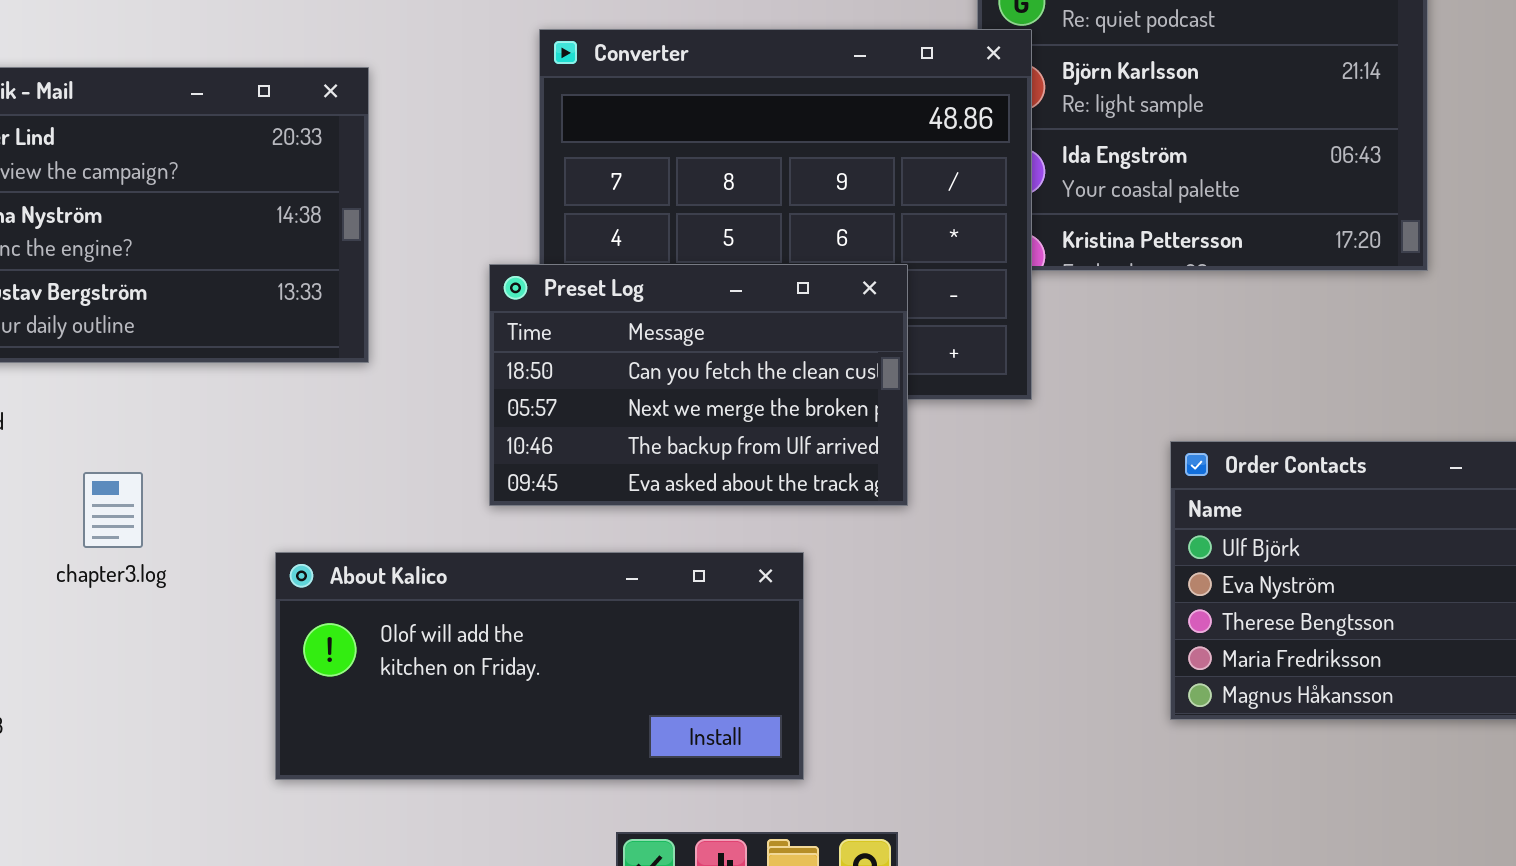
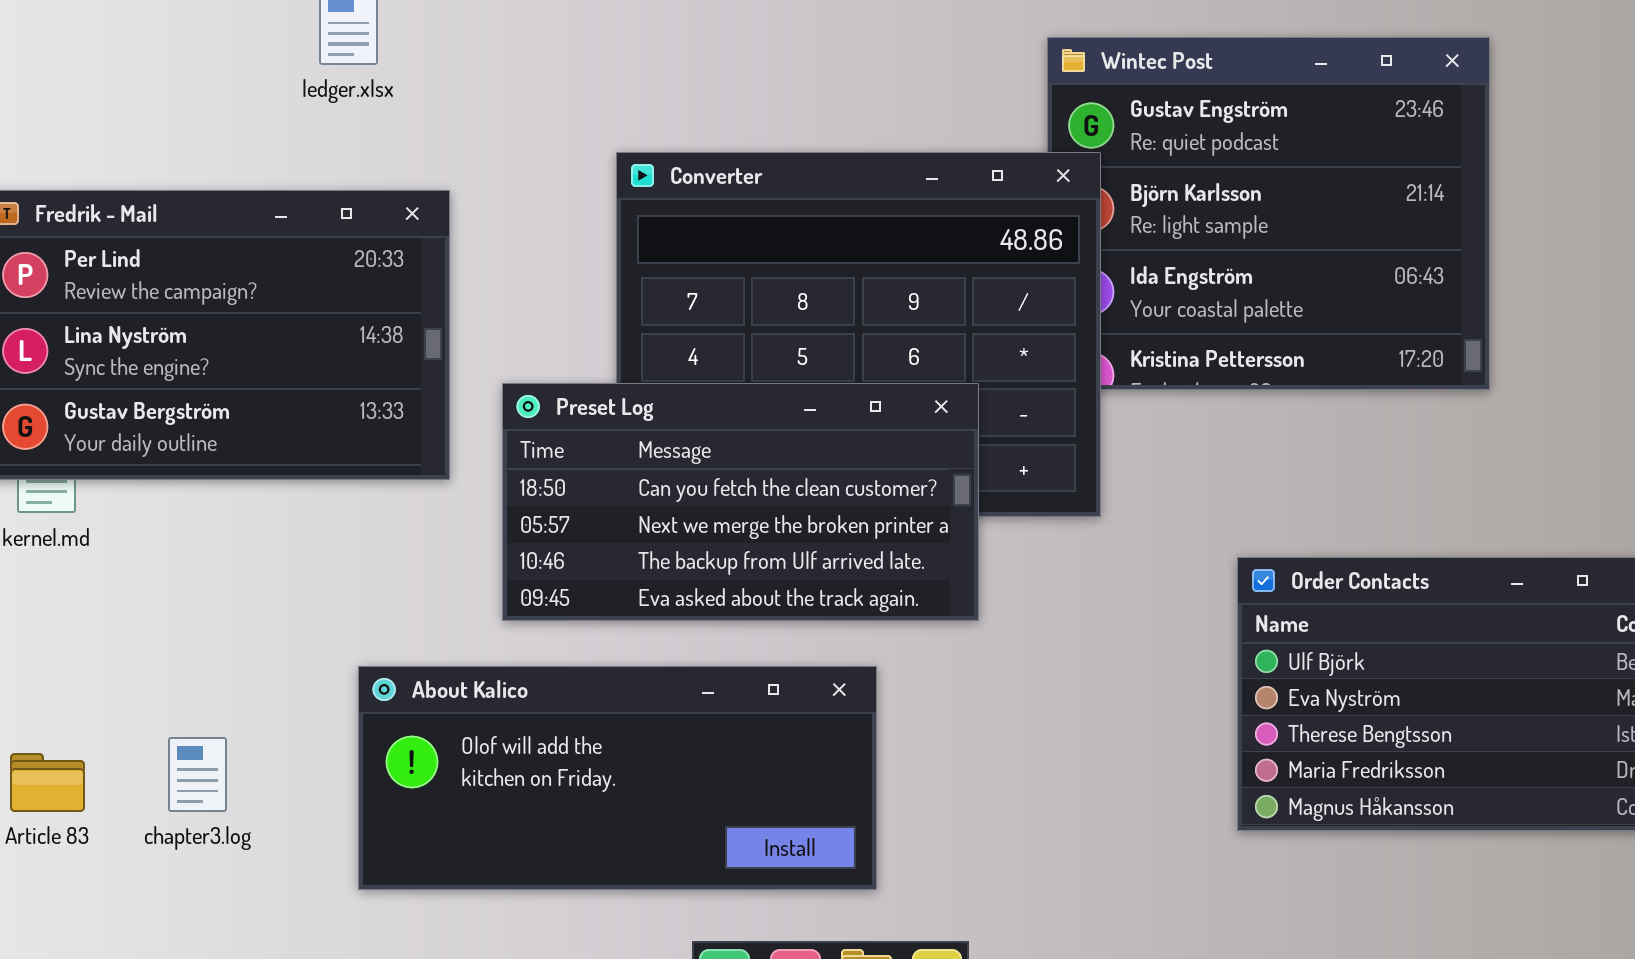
Preset Log: [489,264,908,506] -> [502,383,979,621], resized
chapter3.log: [83,472,143,548] -> [168,737,227,812], moved

